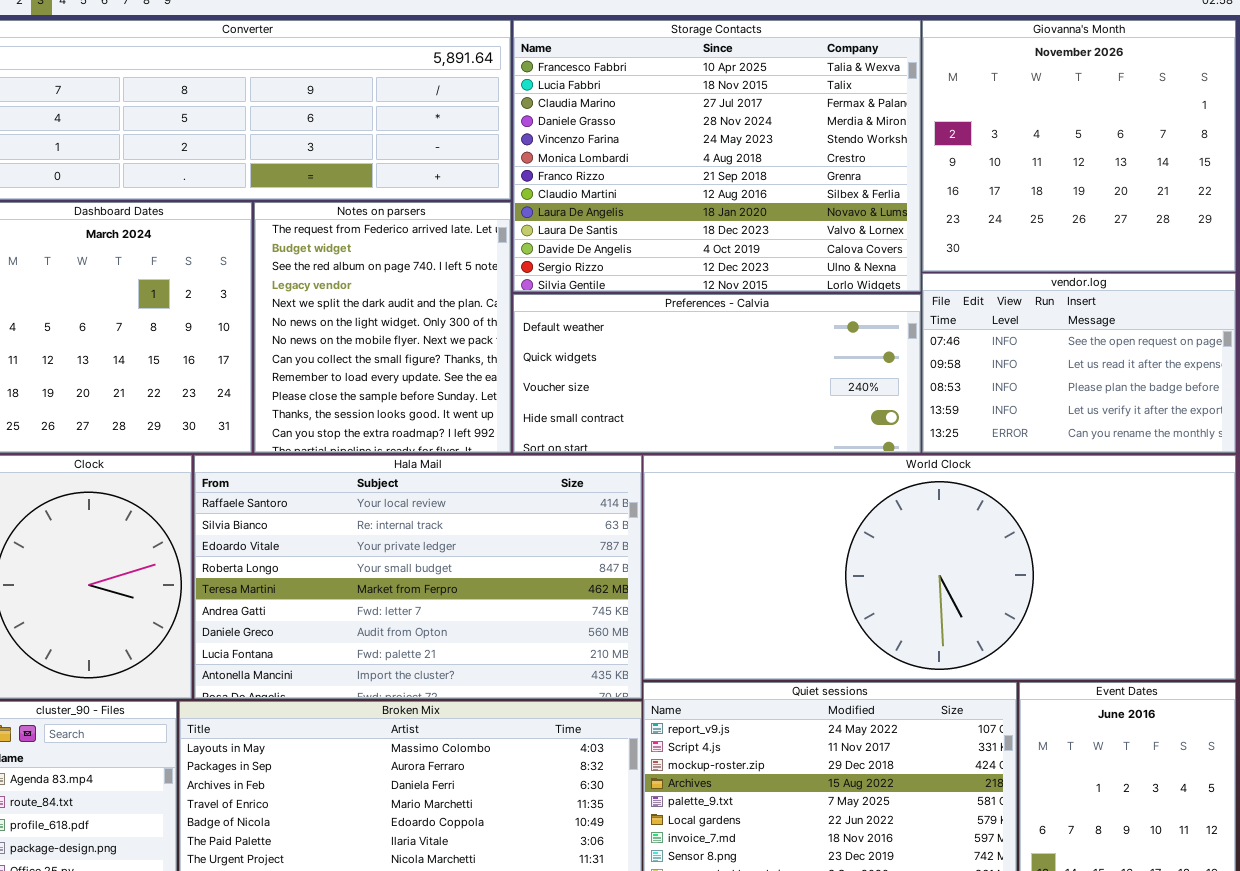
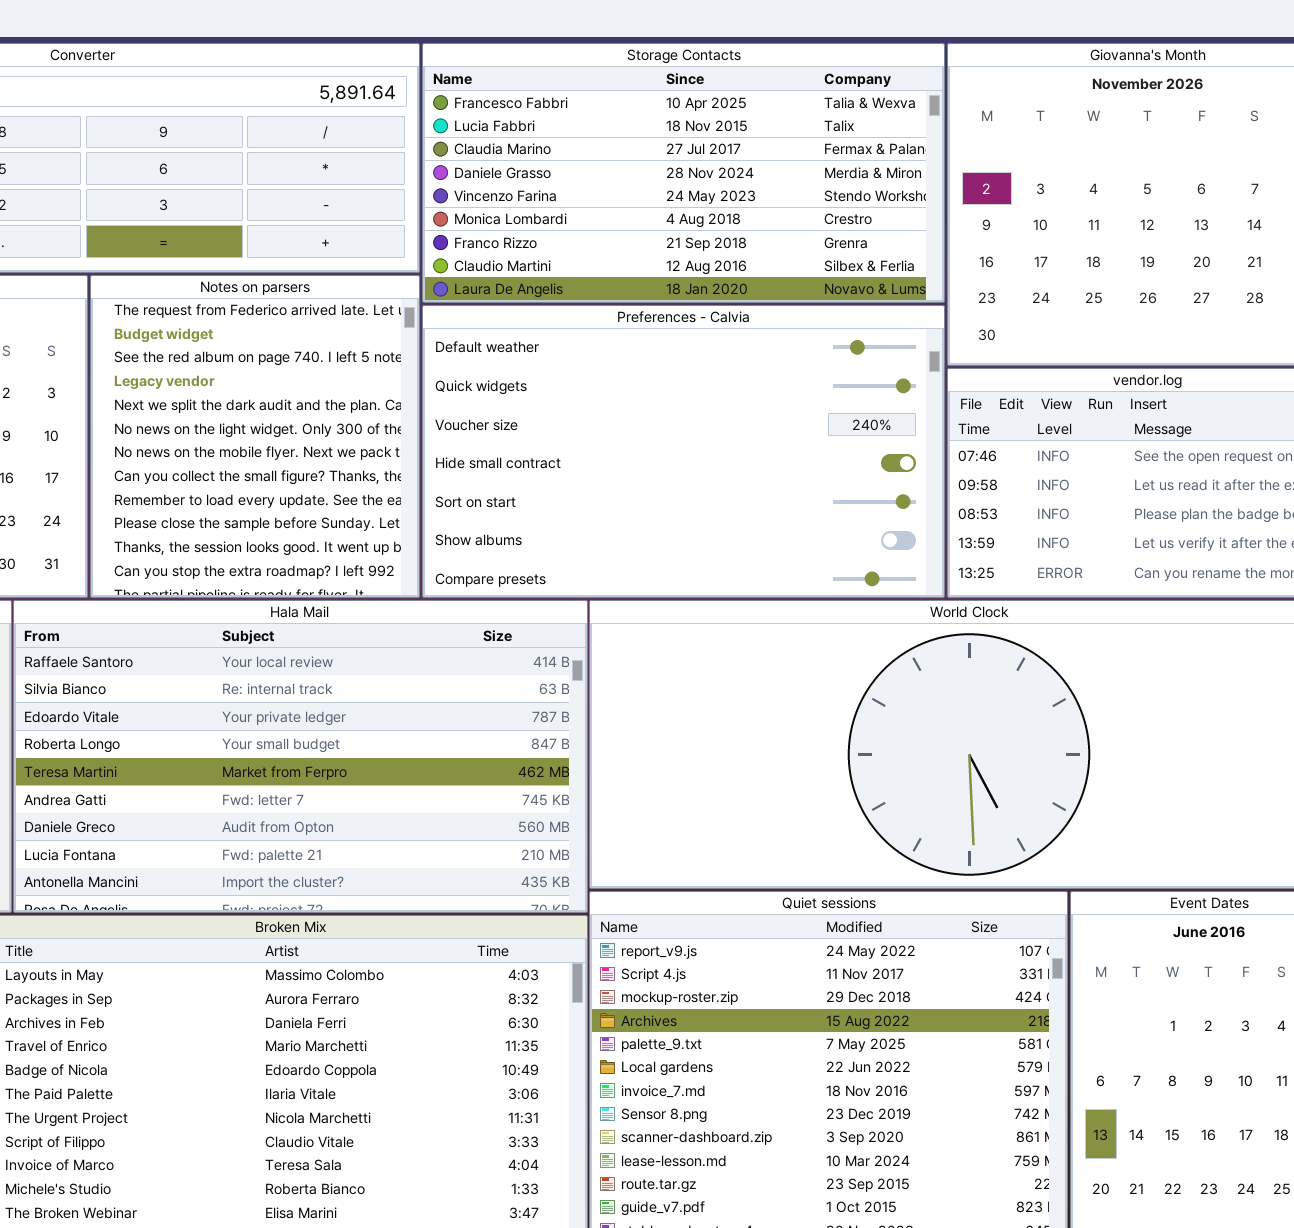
Storage Contacts: [513,20,921,292] -> [422,43,945,303], resized
Preferences - Calvia: [513,294,921,453] -> [422,305,945,598], resized

